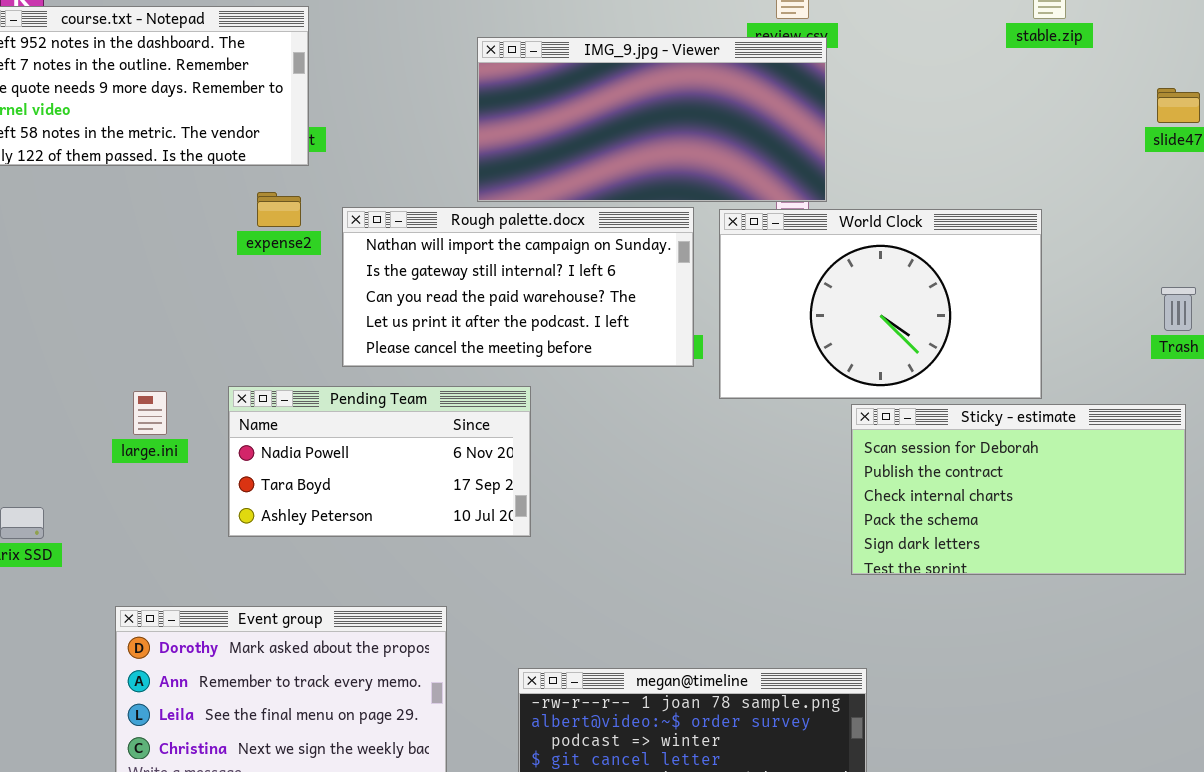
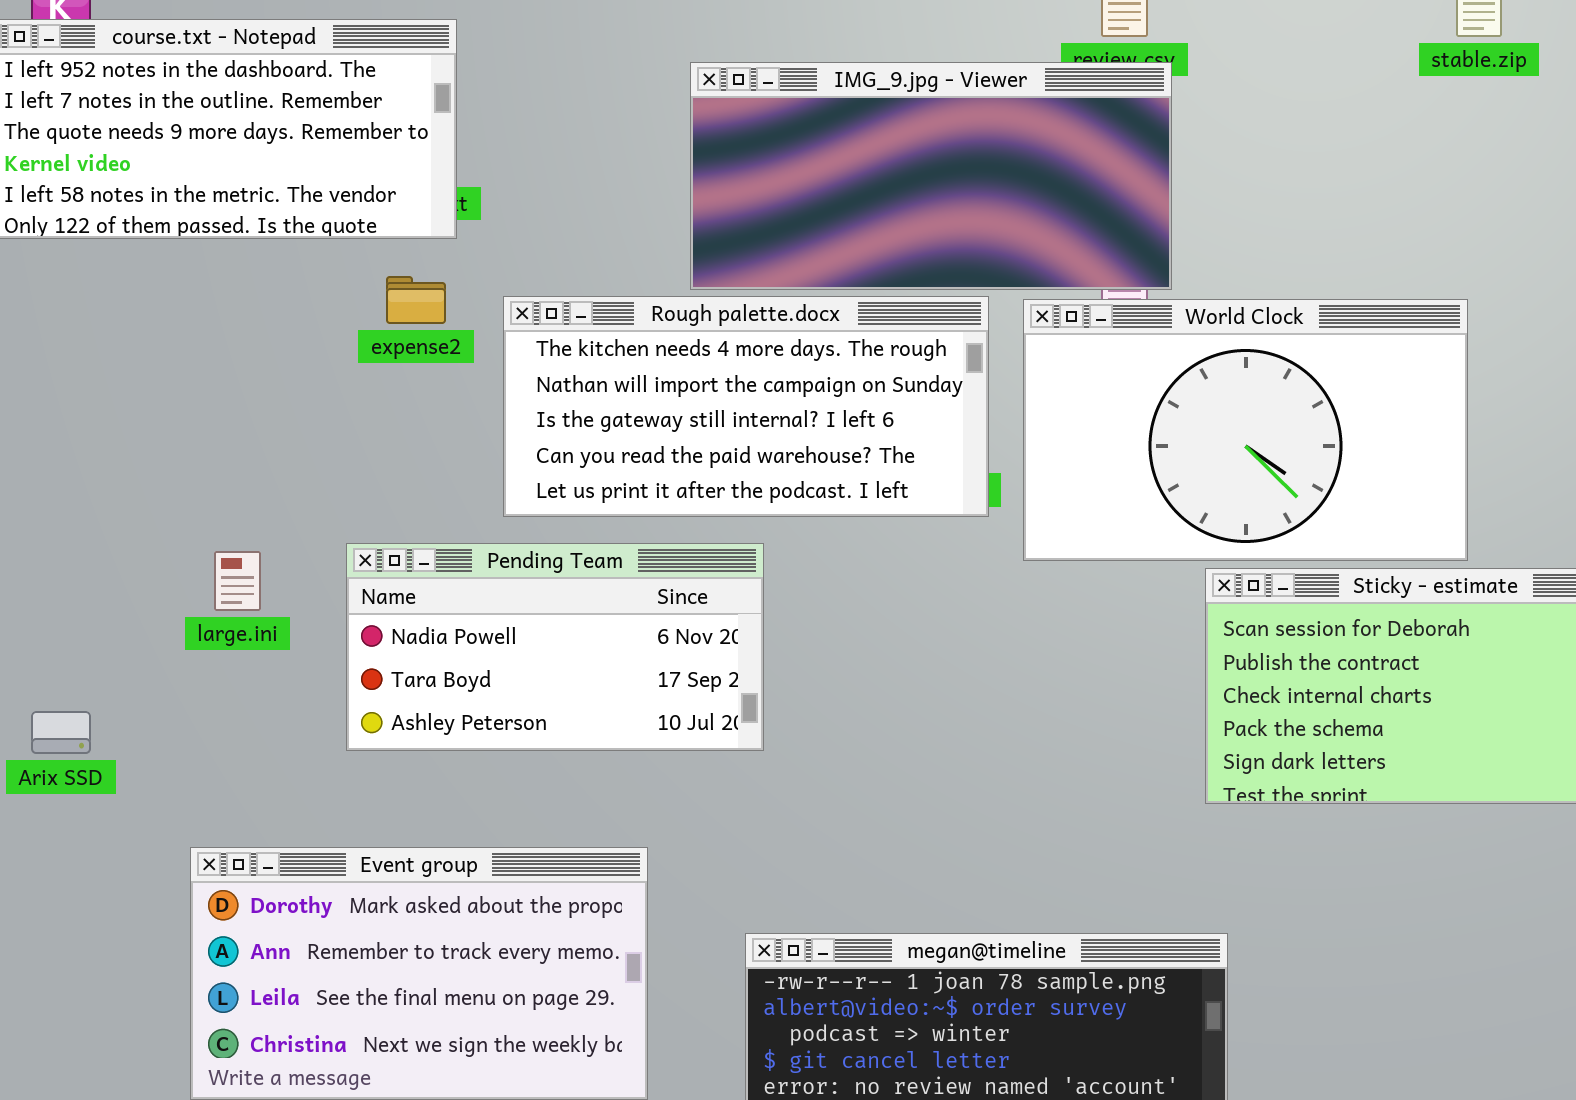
Rough palette.docx: [342,207,694,367] -> [503,296,989,517], scrolled up 1 row

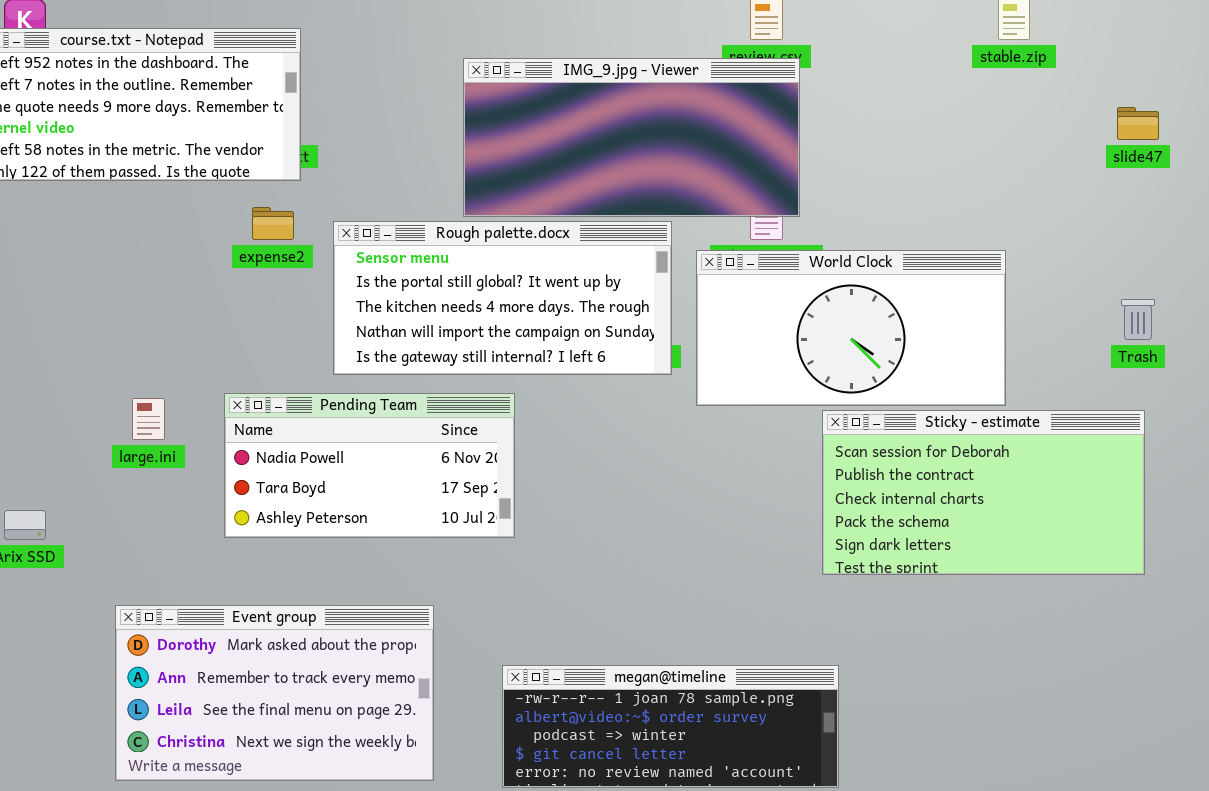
Rough palette.docx: [503,296,989,517] -> [333,221,672,375], scrolled up 2 rows
World Clock: [1023,299,1468,561] -> [696,250,1006,406], resized

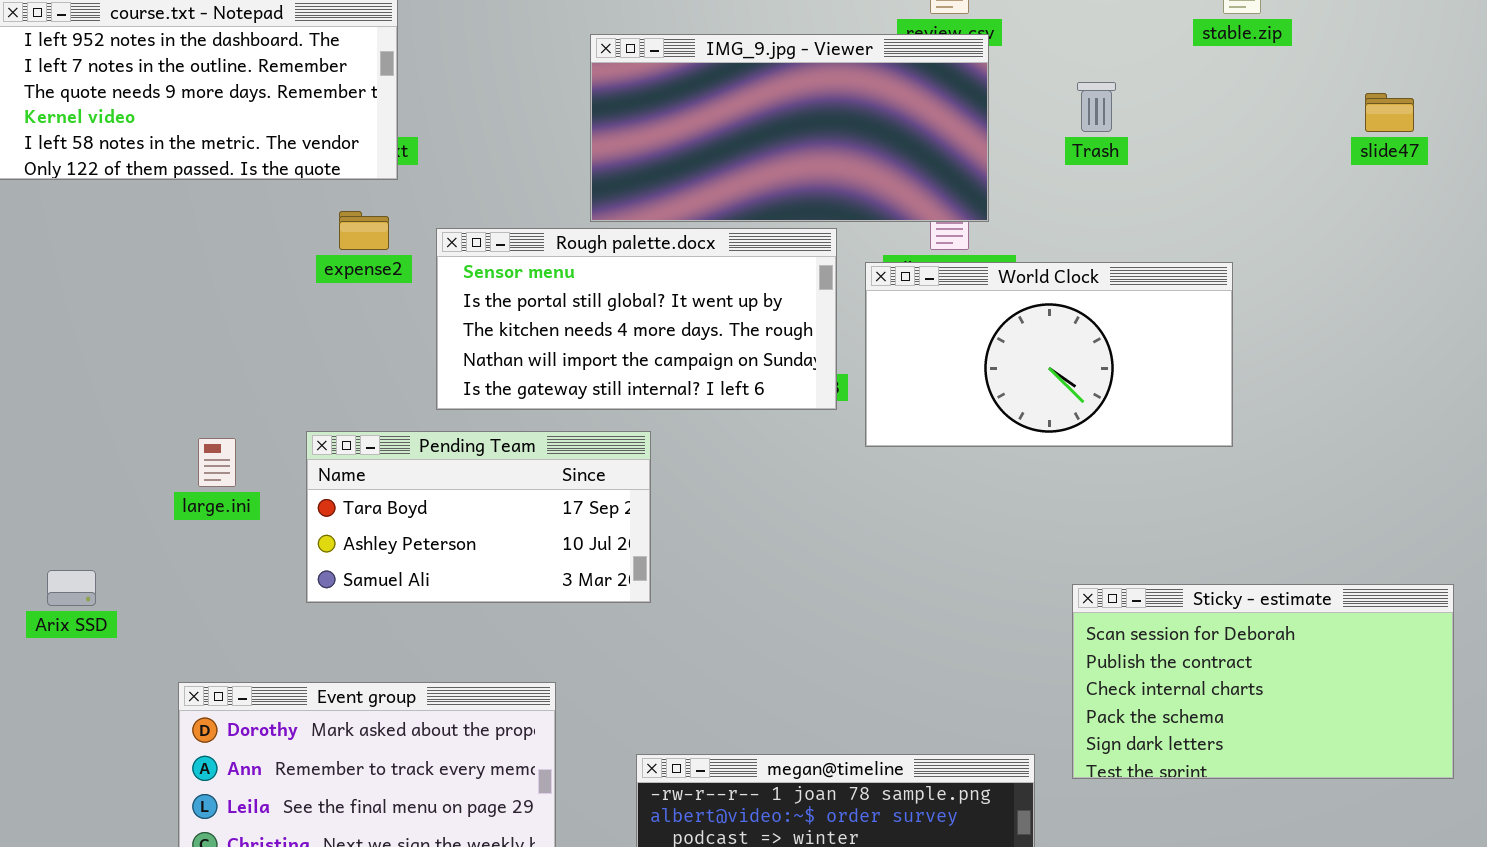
Trash: [1121,299,1155,340] -> [1077,82,1116,132], moved
Pending Team: [224,393,515,538] -> [306,431,651,603], scrolled down 1 row
Sticky - estimate: [822,410,1145,575] -> [1072,584,1454,779], moved

